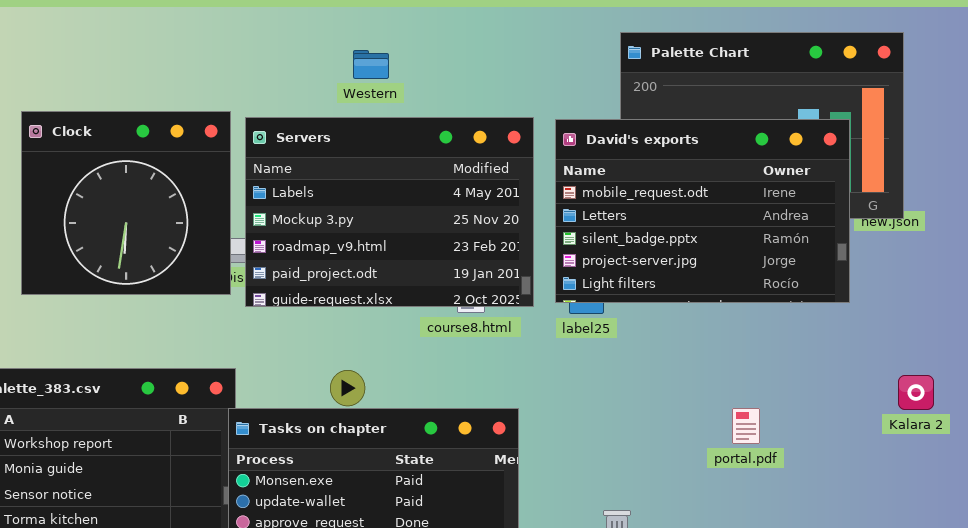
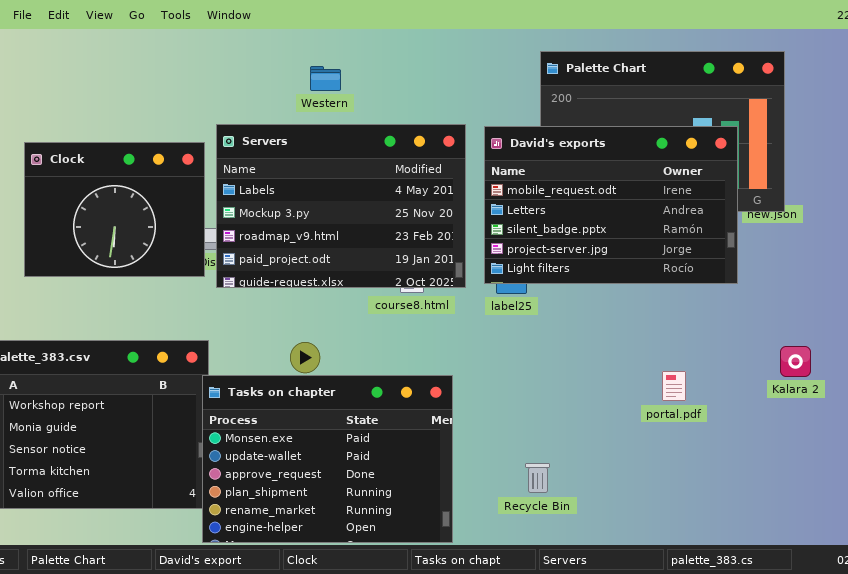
Clock: [21,111,231,295] -> [24,142,205,277], resized
portal.pdf: [732,408,760,444] -> [662,371,686,401], moved

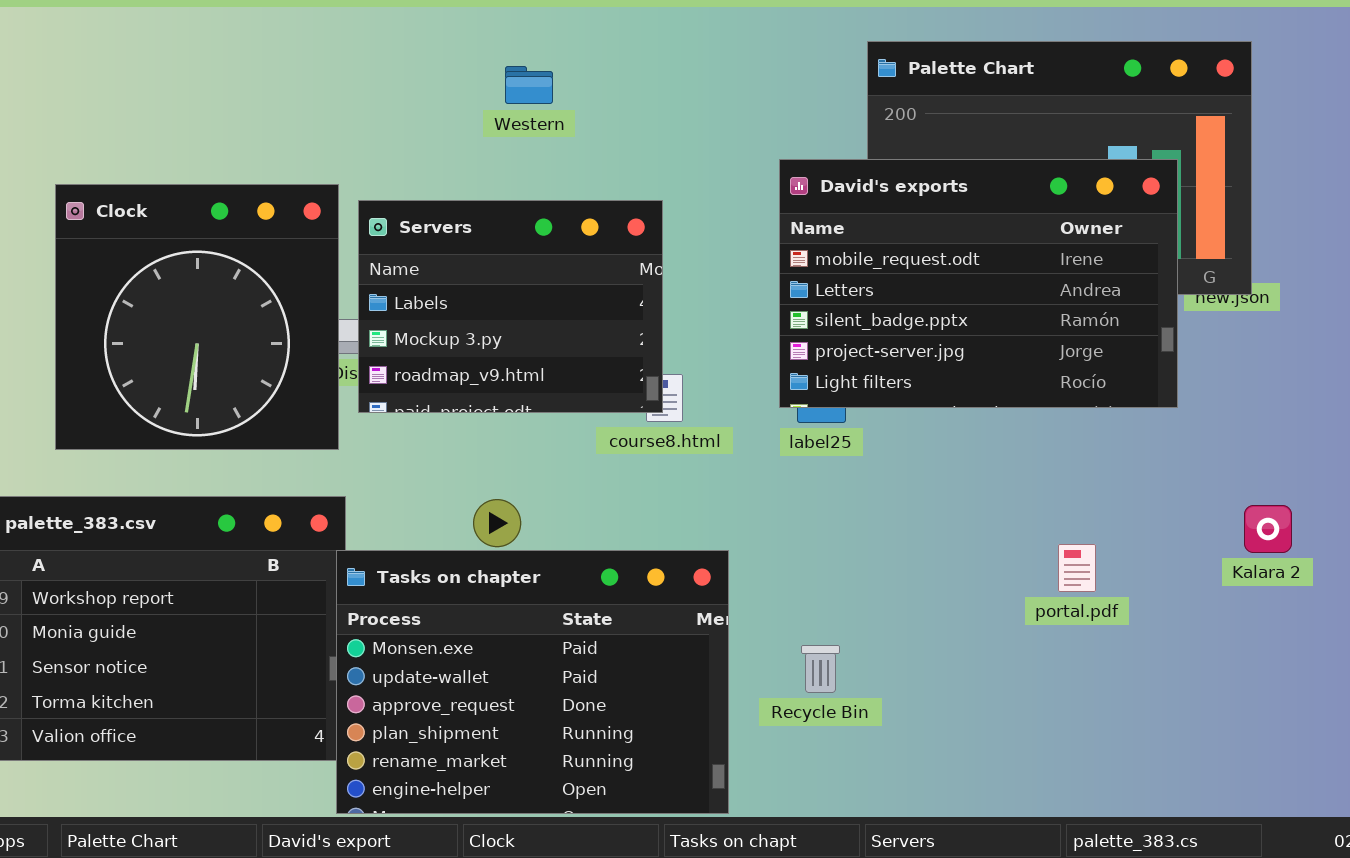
Servers: [216,124,466,288] -> [358,200,663,413], resized
Clock: [24,142,205,277] -> [55,184,339,450], resized
Recycle Bin: [525,463,550,493] -> [801,645,840,693], moved

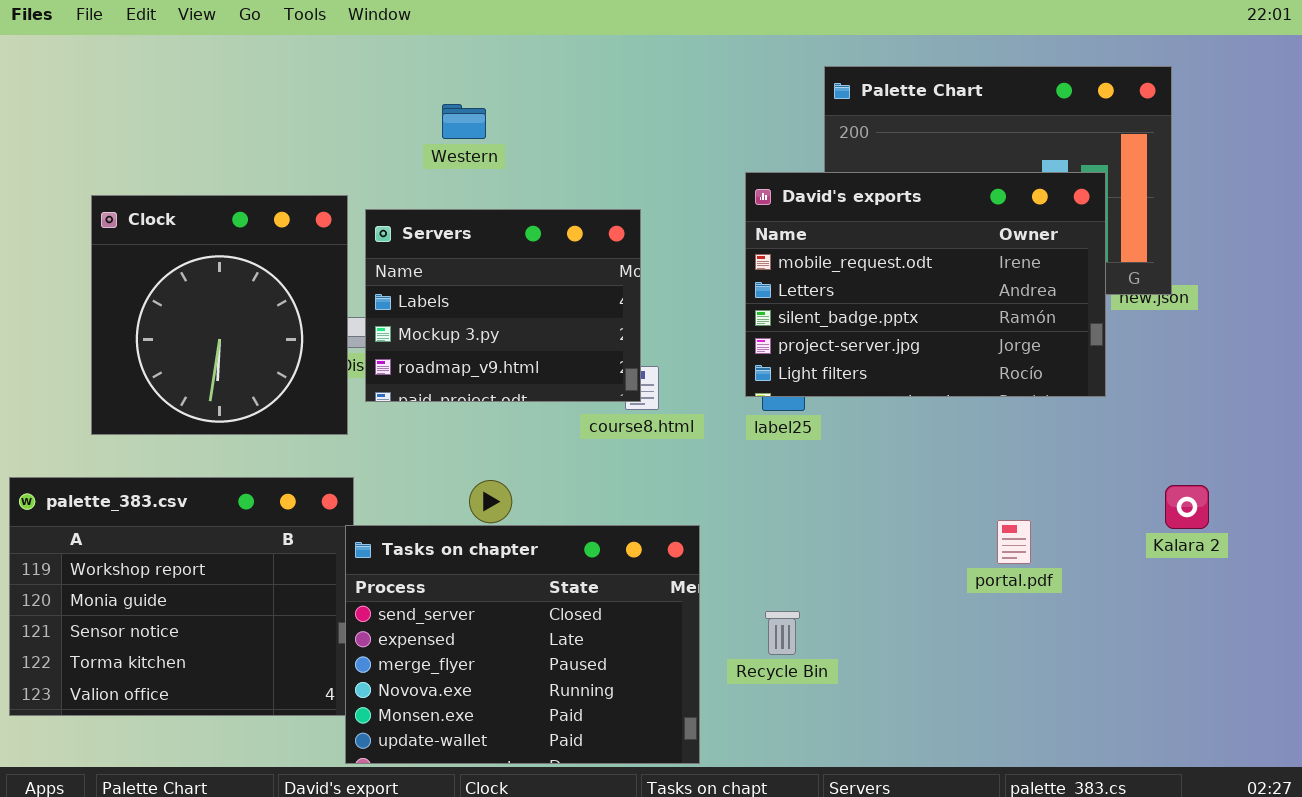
Western: [505,66,553,104] -> [442,104,486,139], moved
Tasks on chapter: [336,550,729,814] -> [345,525,700,764], scrolled up 4 rows

